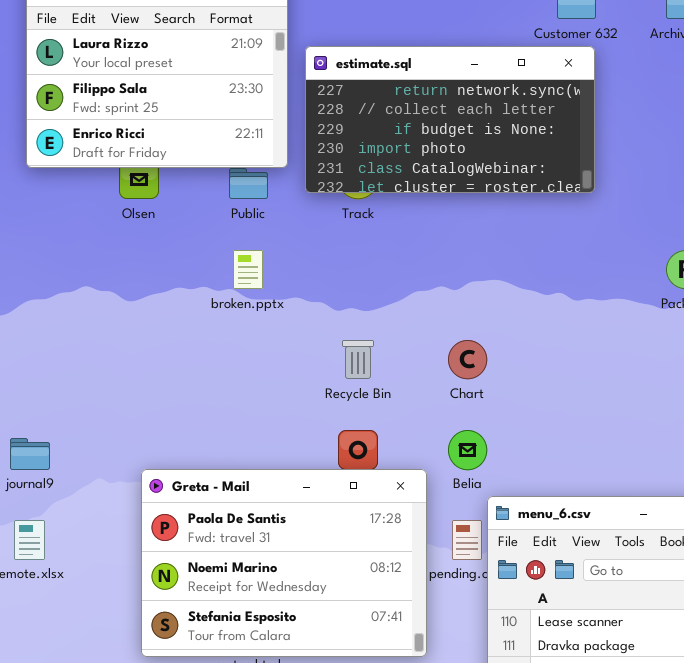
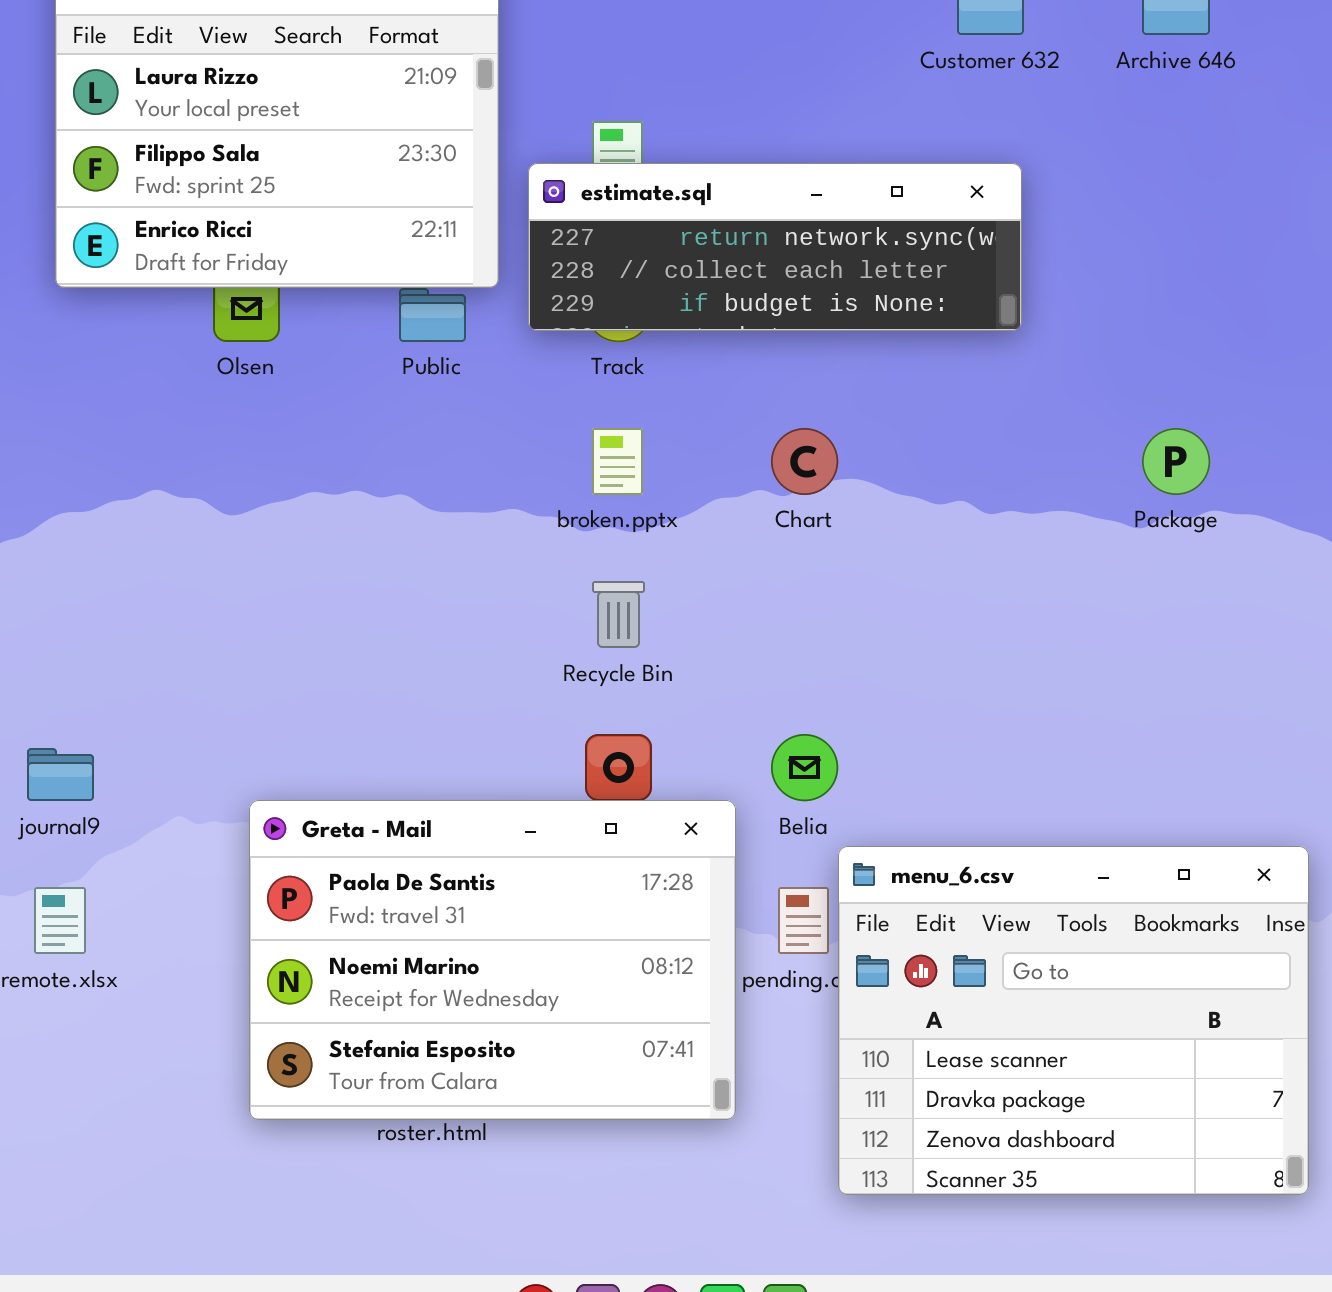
estimate.sql: [305,46,595,193] -> [528,163,1022,331], resized
broken.pptx: [233,250,263,289] -> [592,428,643,495], moved
Chart: [448,340,487,379] -> [771,428,838,495], moved

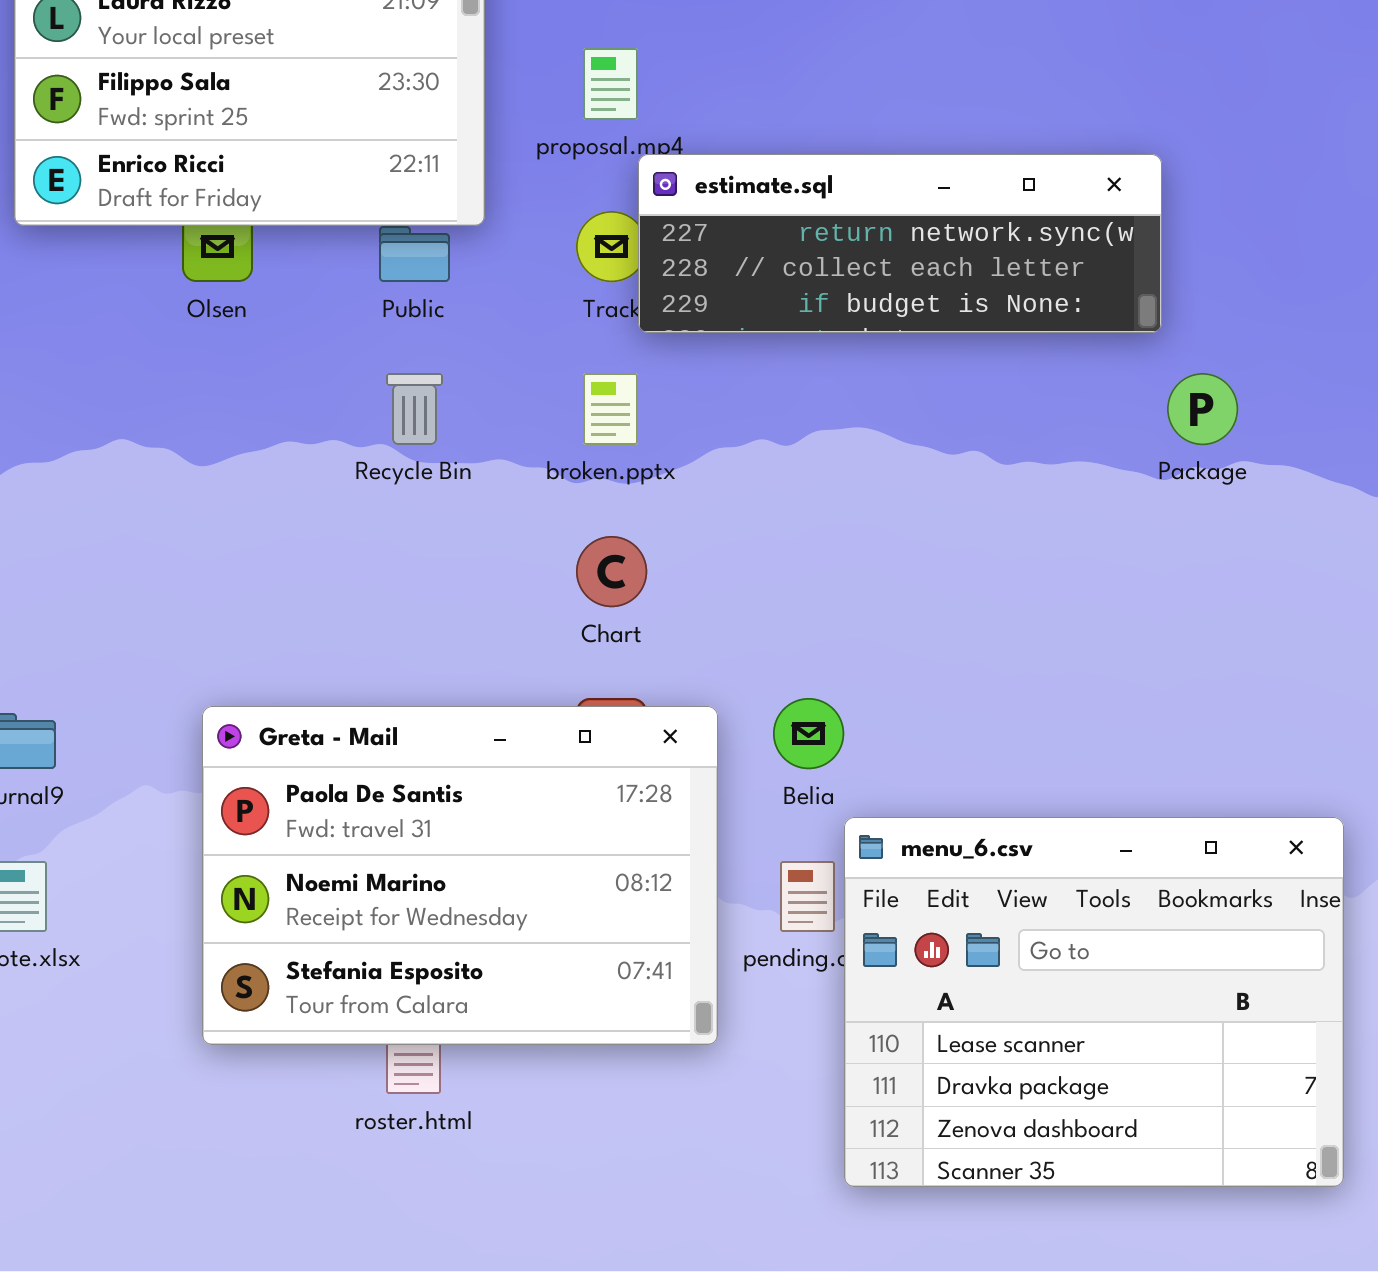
estimate.sql: [528,163,1022,331] -> [638,154,1162,333], moved
Chart: [771,428,838,495] -> [576,536,647,607], moved
Recycle Bin: [592,581,645,648] -> [386,373,443,445], moved
Greta - Mail: [249,800,736,1120] -> [202,706,718,1045], moved

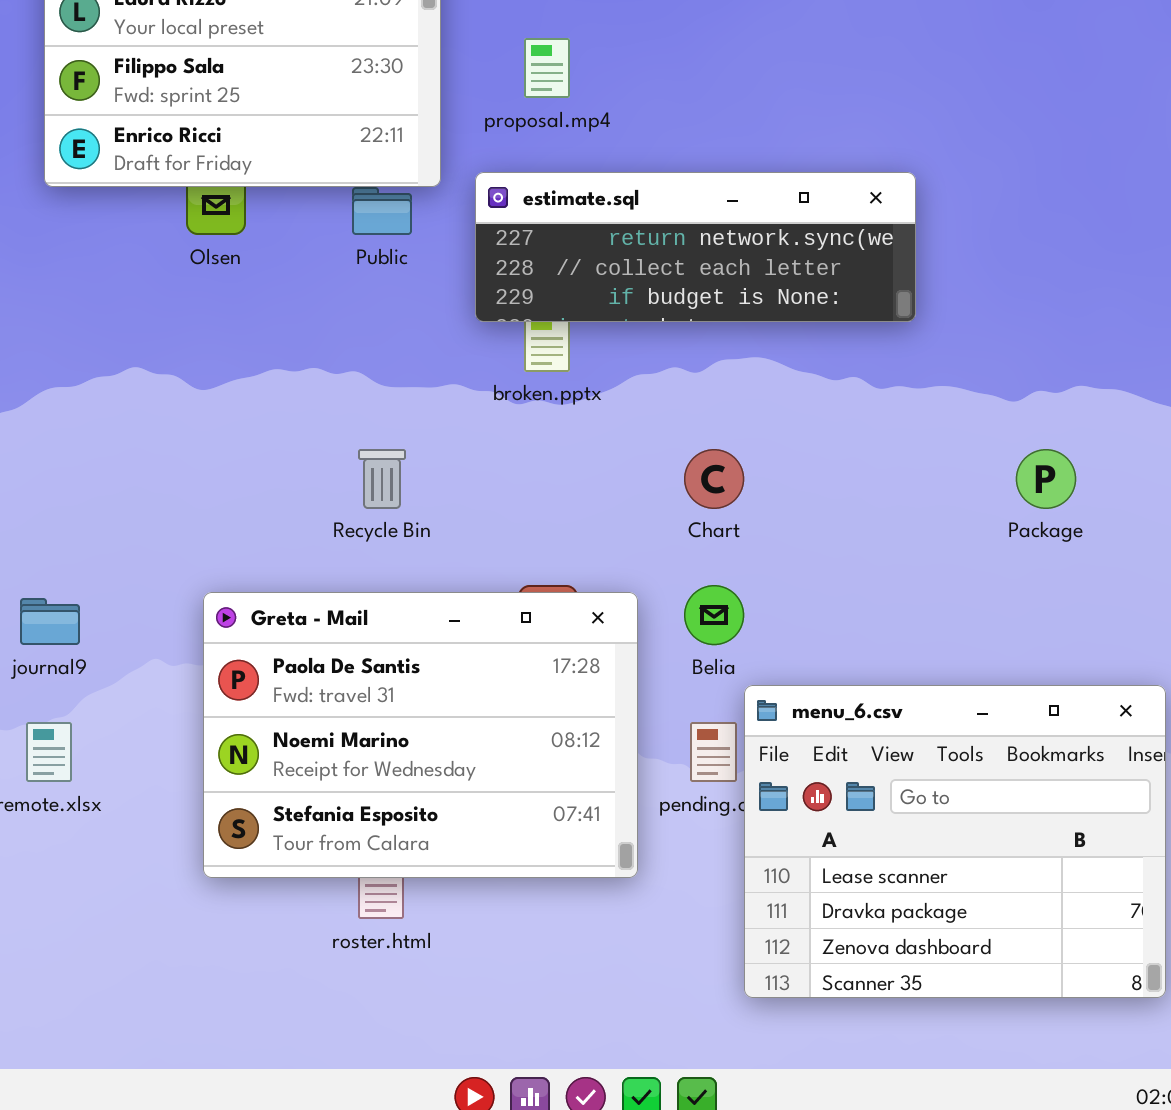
estimate.sql: [638,154,1162,333] -> [475,172,916,322], moved
Recycle Bin: [386,373,443,445] -> [358,449,406,509], moved
Package: [1167,373,1238,445] -> [1016,449,1076,509], moved
Chart: [576,536,647,607] -> [684,449,744,509], moved

